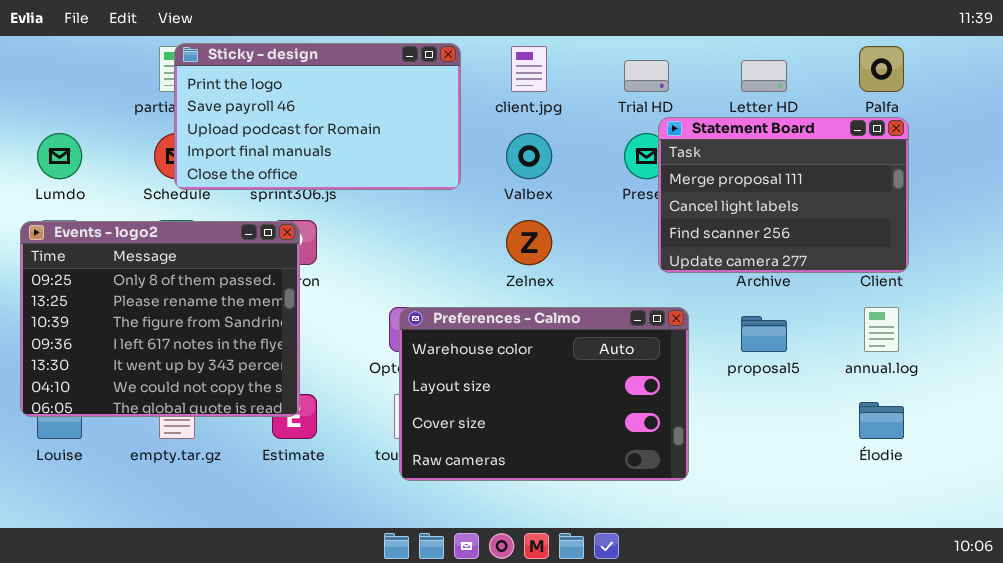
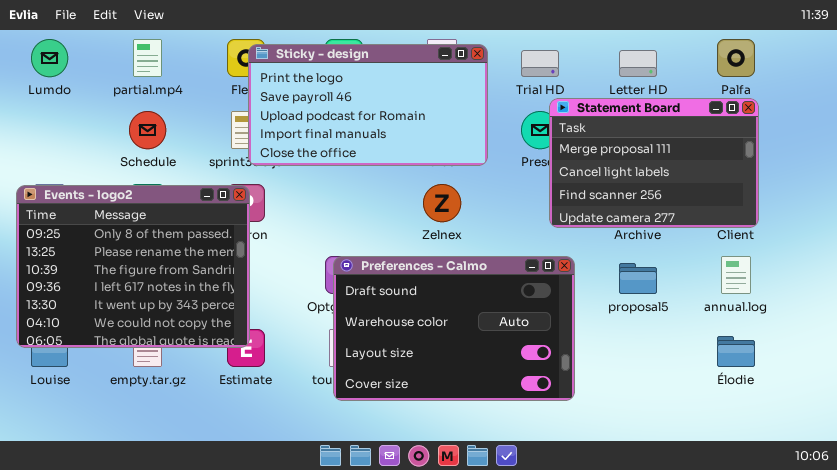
Sticky - design: [174,43,461,190] -> [248,44,488,166], moved
Lumdo: [37,133,82,179] -> [31,39,68,77], moved
Preferences - Calmo: [399,307,689,481] -> [333,256,575,401], scrolled up 1 row

